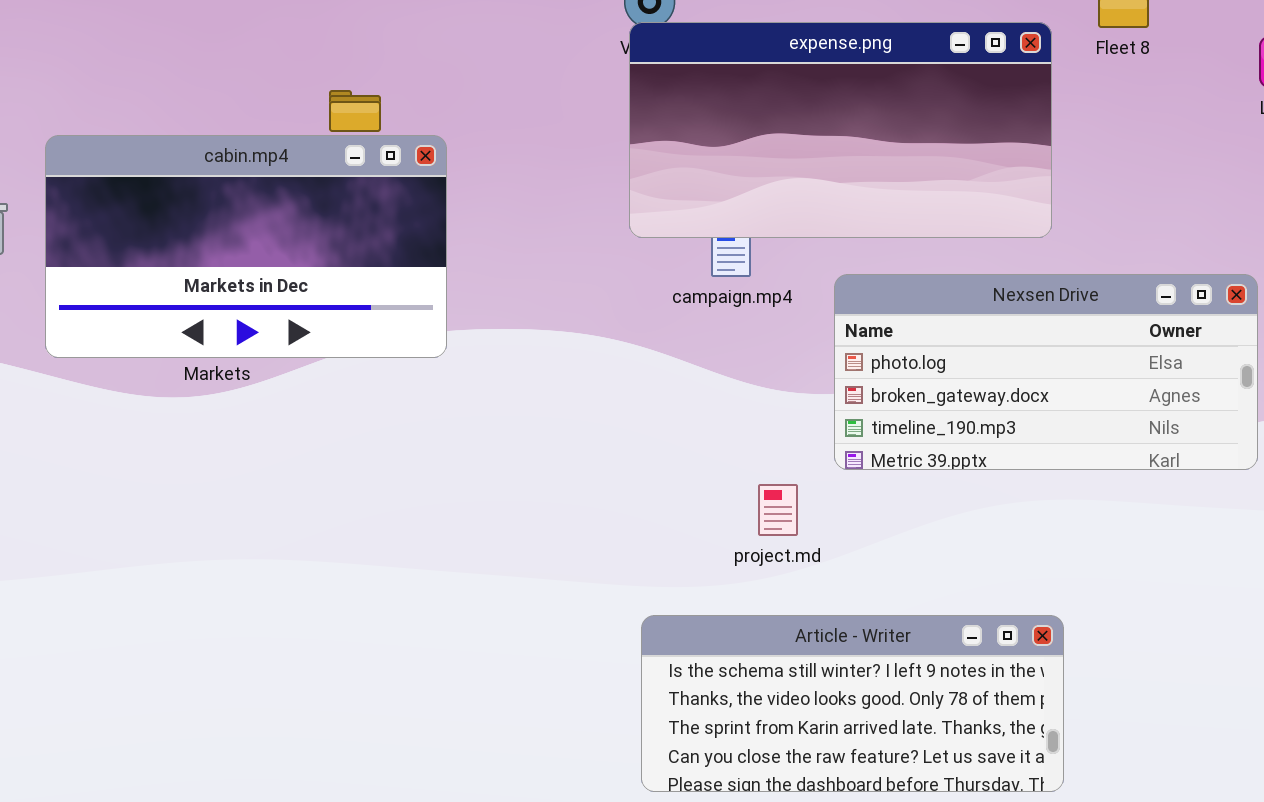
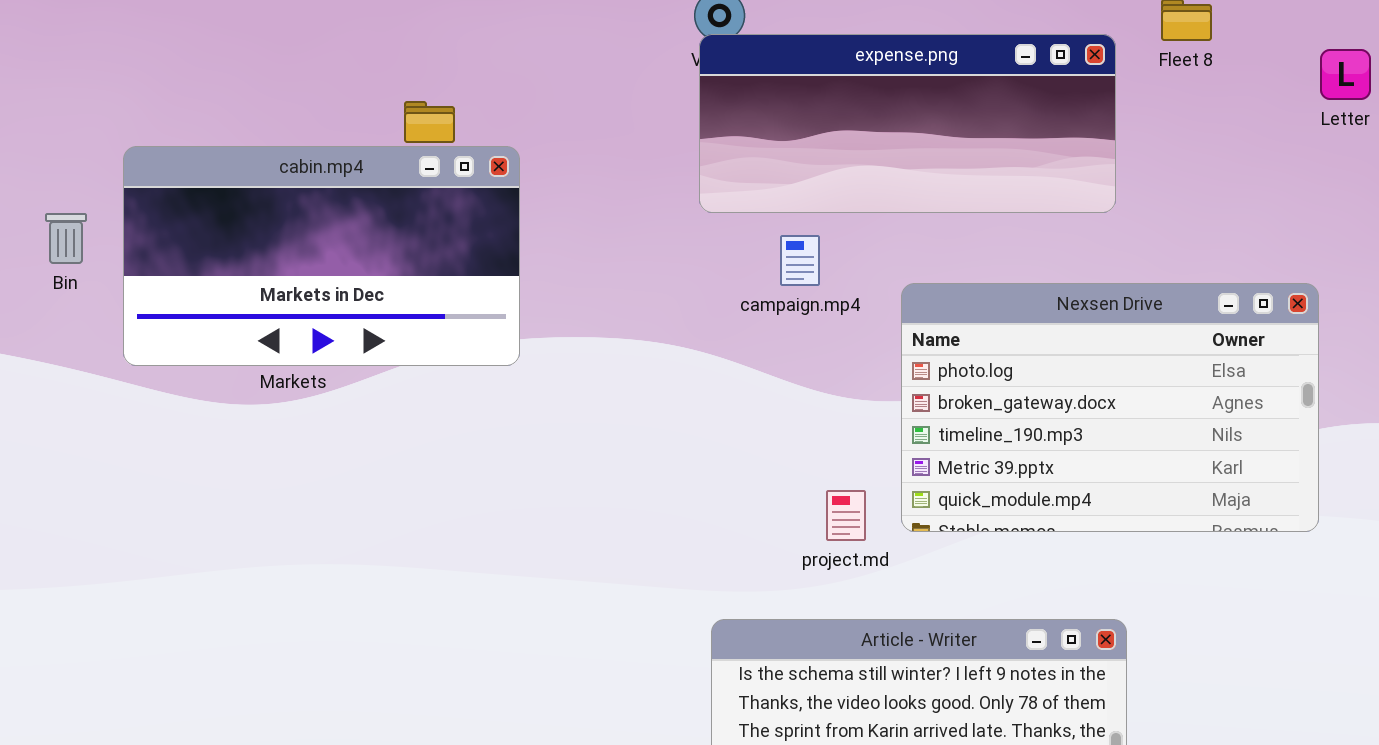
expense.png: [629,22,1052,238] -> [699,34,1116,213], resized
Nexsen Drive: [834,274,1258,470] -> [901,283,1319,532], resized

